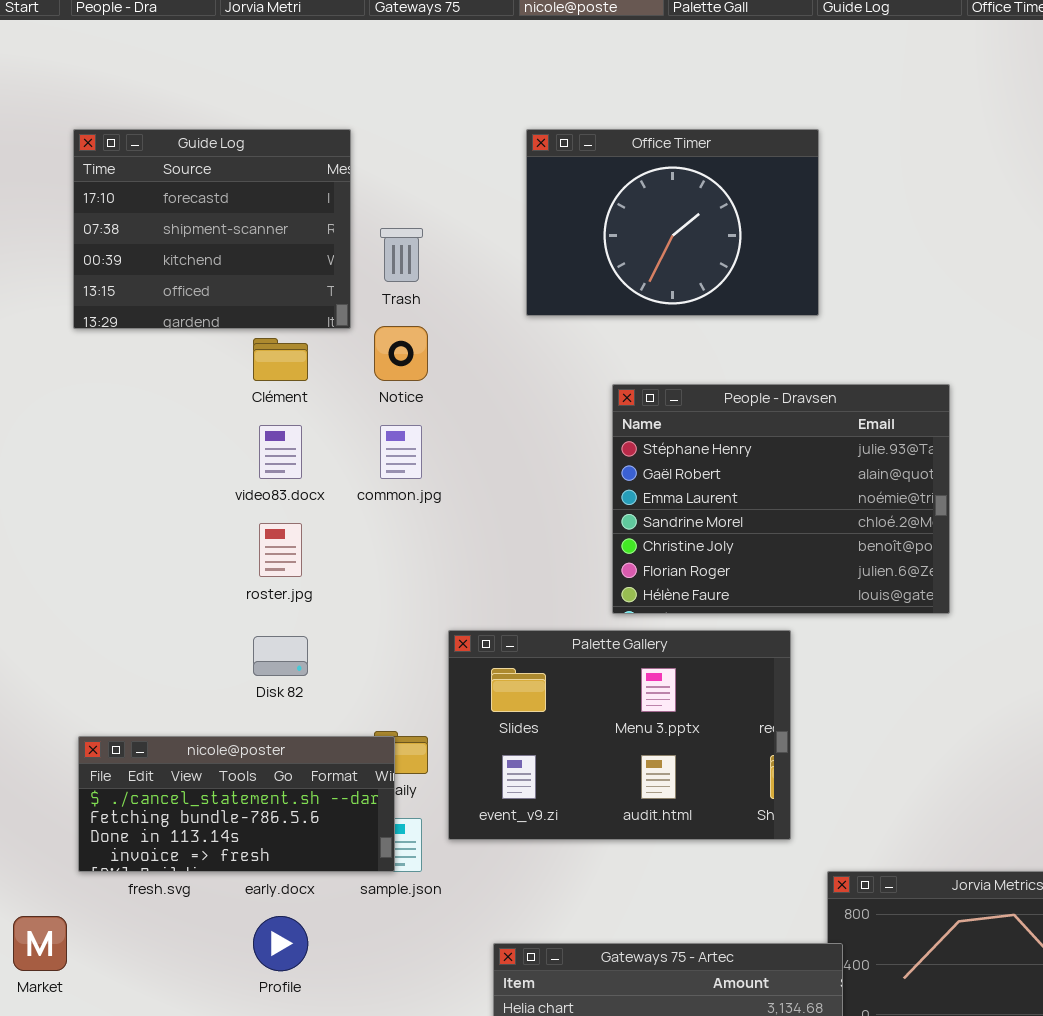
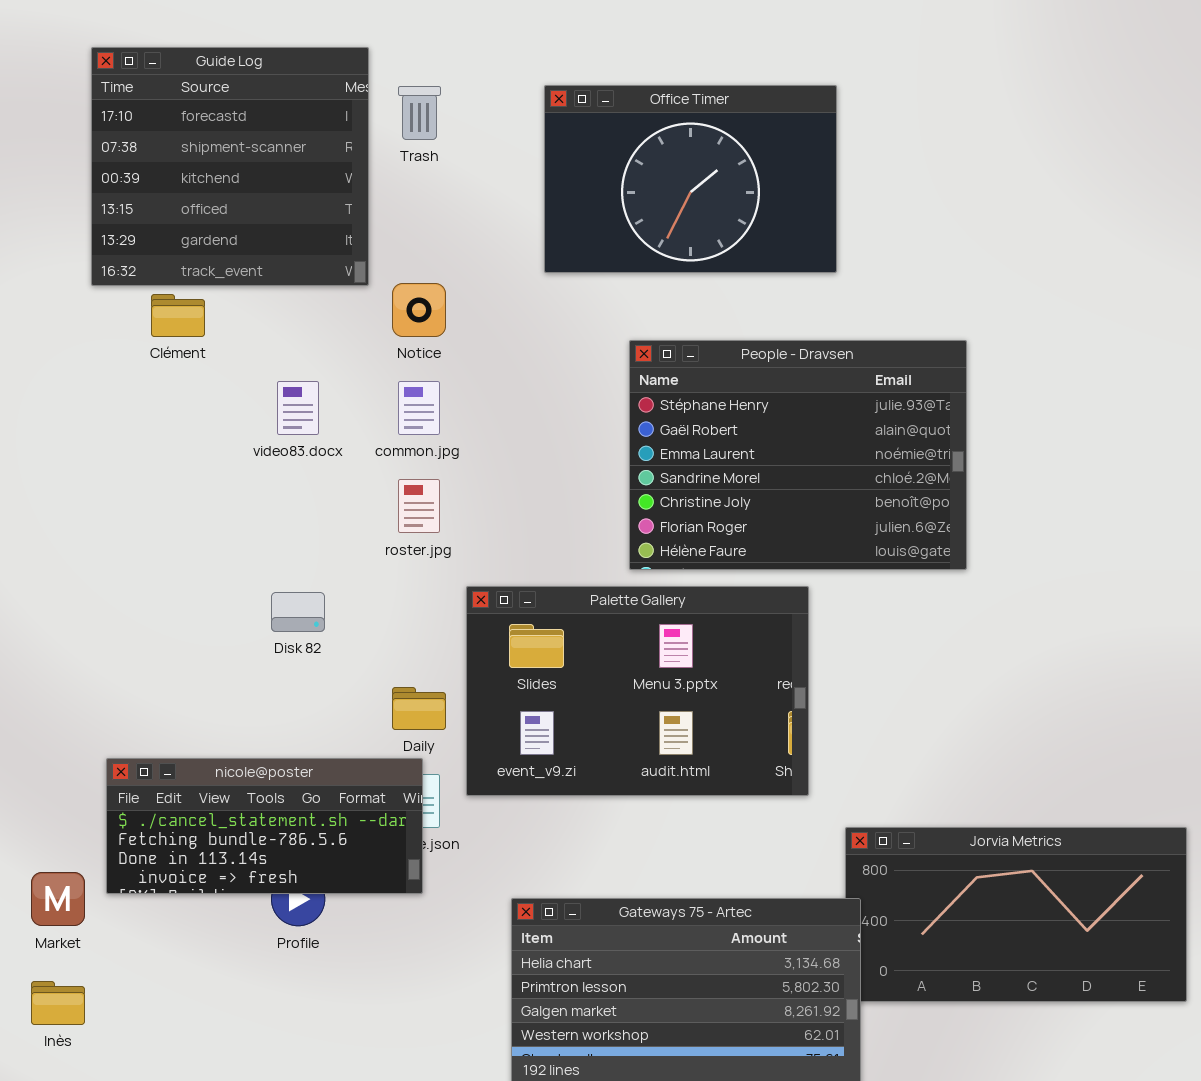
Guide Log: [73,129,351,329] -> [91,47,369,286], resized
Trash: [380,228,423,282] -> [398,86,441,140], moved
Clément: [253,338,308,381] -> [151,294,205,337], moved
roster.jpg: [259,523,302,577] -> [398,479,440,533], moved
nicole@poster: [78,736,395,872] -> [106,758,423,894], moved

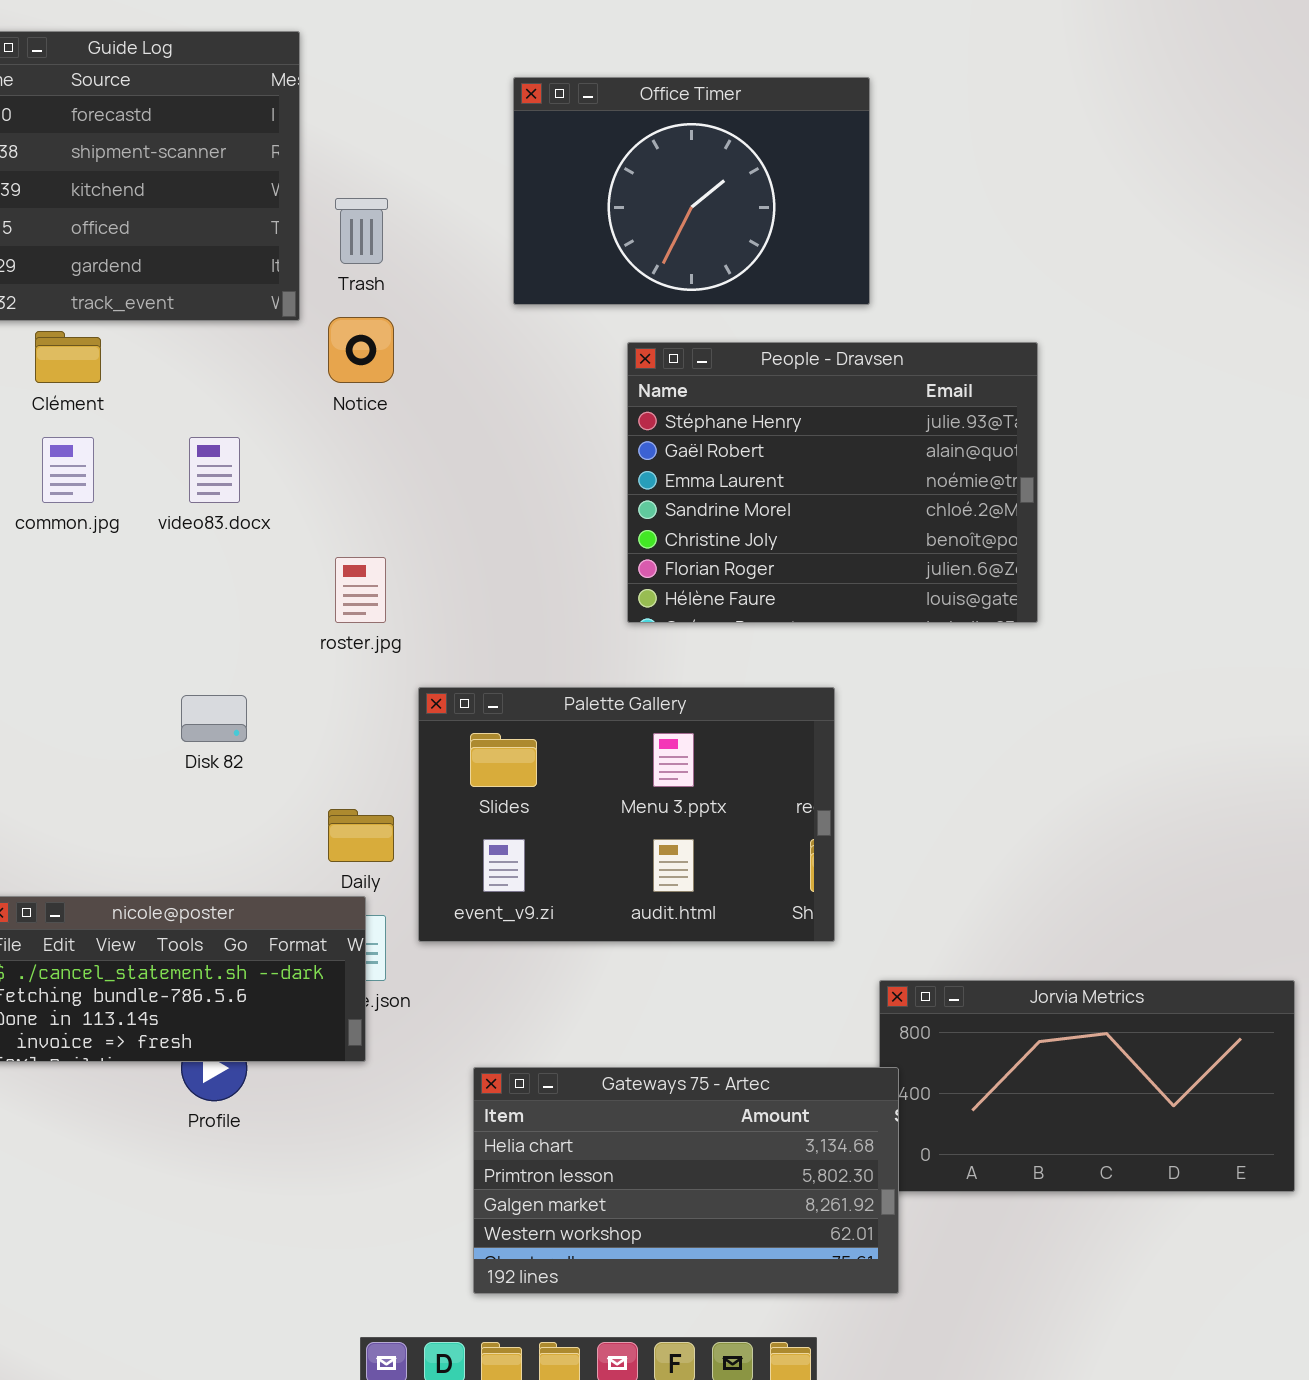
Trash: [398,86,441,140] -> [335,198,388,264], moved
People - Dravsen: [629,340,967,570] -> [627,342,1038,623], moved
common.jpg: [398,381,440,435] -> [42,437,94,503], moved

